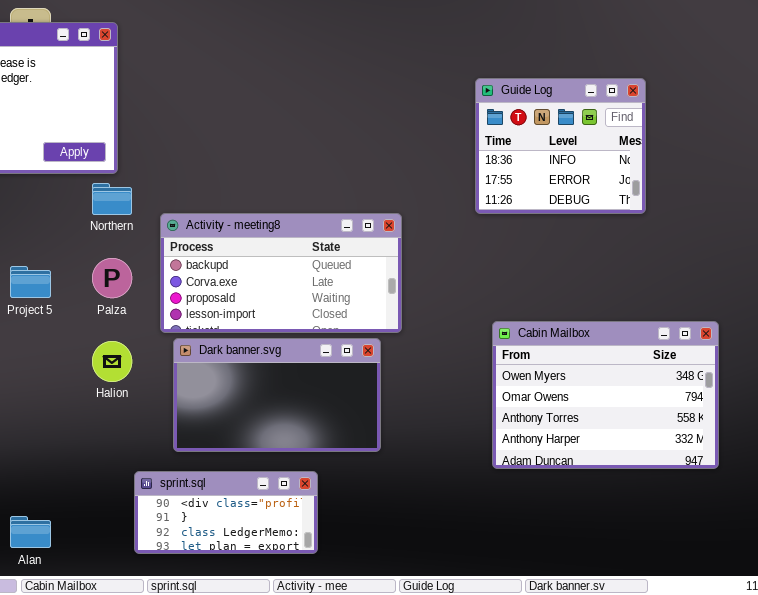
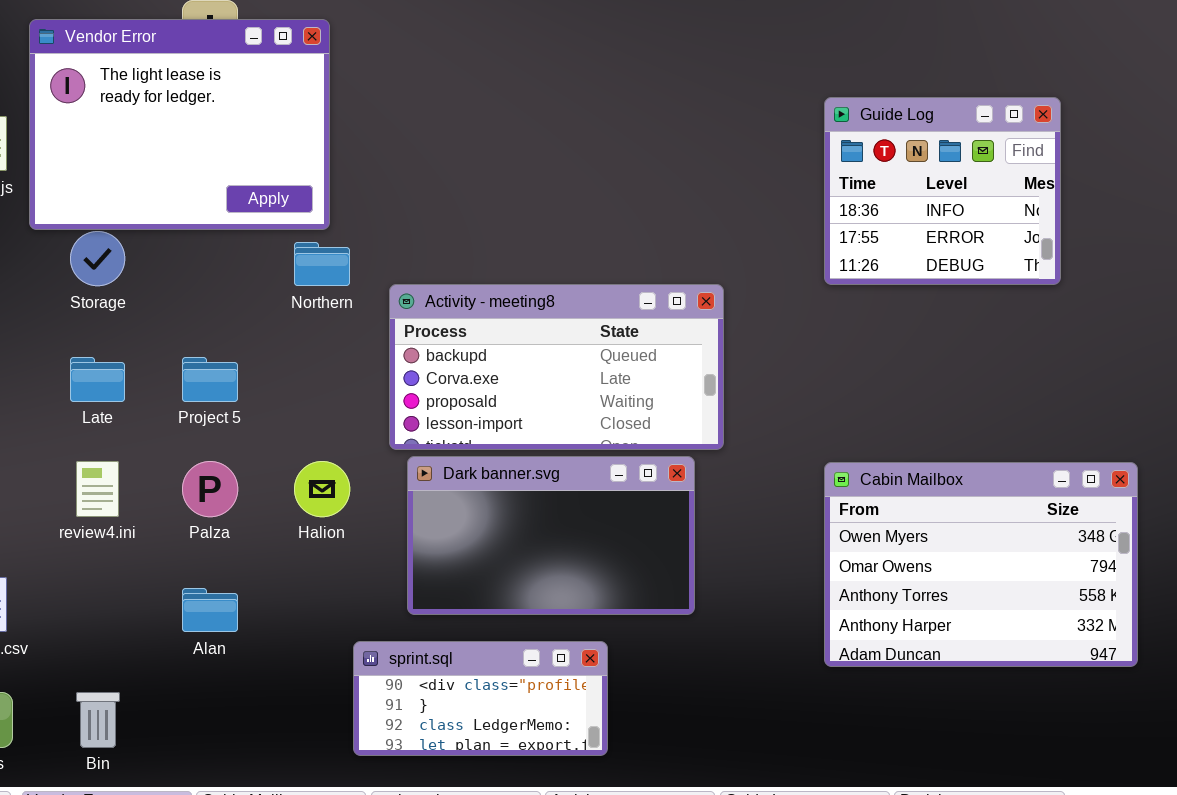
Palza: [92,258,132,298] -> [182,461,238,517], moved
Cabin Mailbox: [492,321,719,469] -> [824,462,1138,667], moved
Alan: [10,516,51,548] -> [182,588,238,632], moved

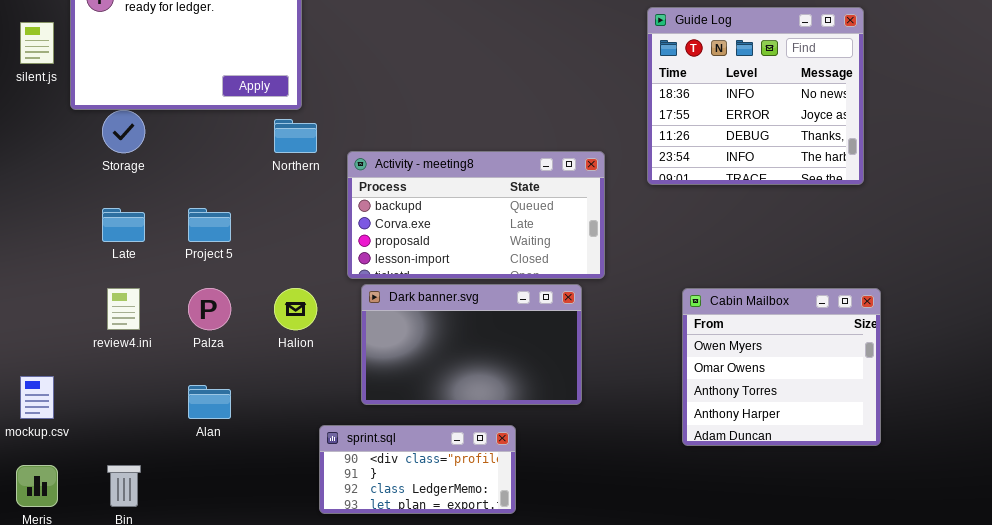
Guide Log: [824,97,1061,285] -> [647,7,864,185], resized
Cabin Mailbox: [824,462,1138,667] -> [682,288,881,446], resized

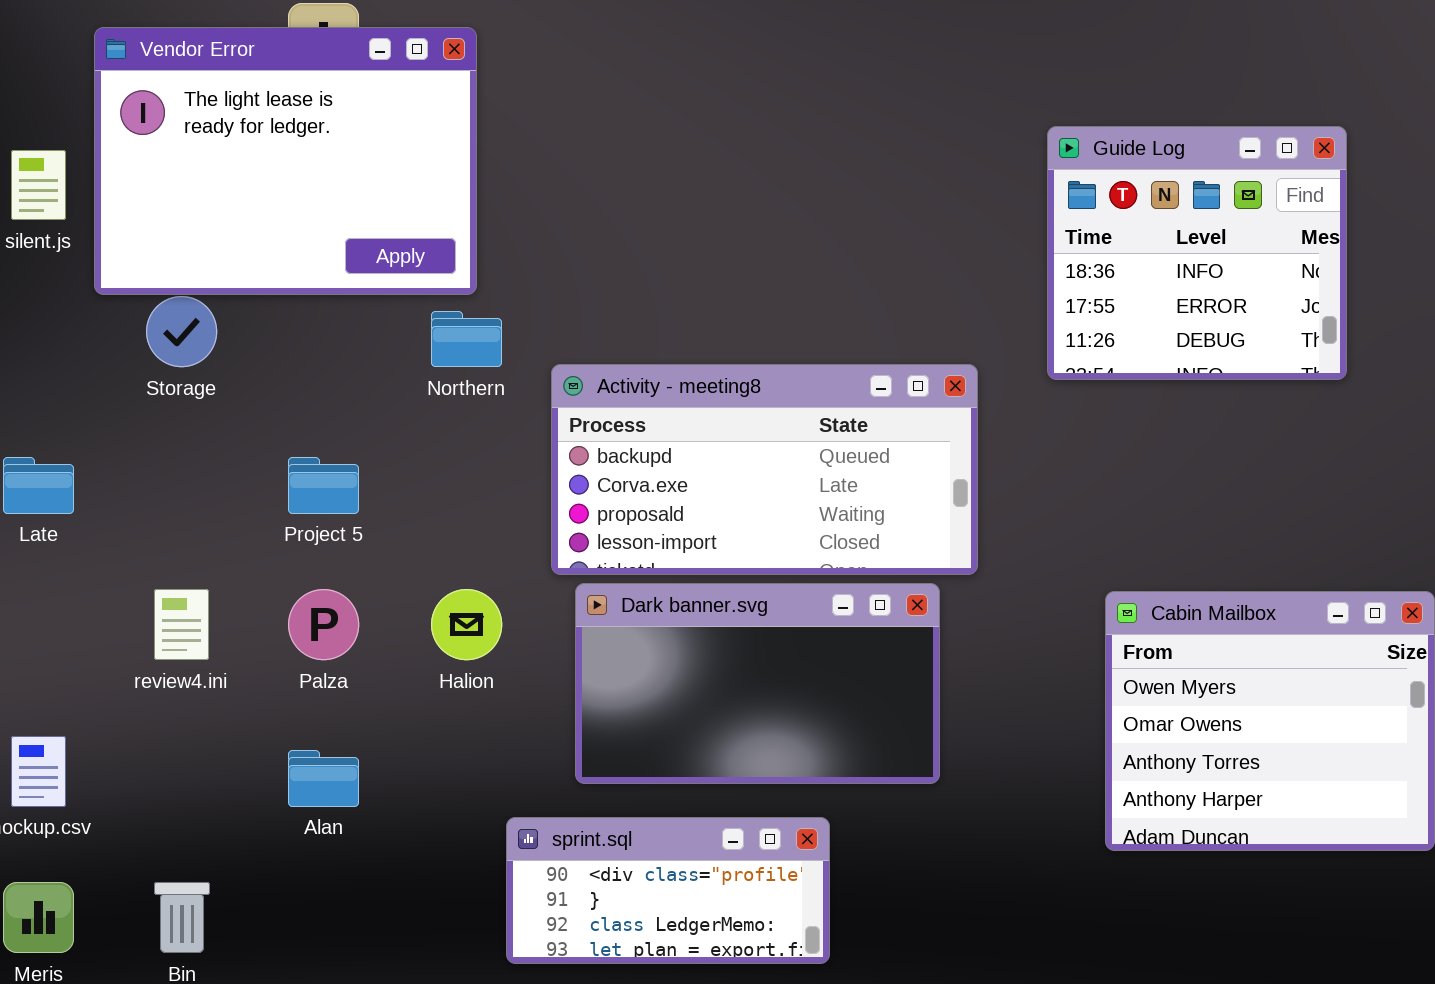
Guide Log: [647,7,864,185] -> [1047,126,1347,380], resized
Late: [102,208,145,242] -> [3,457,74,514], moved

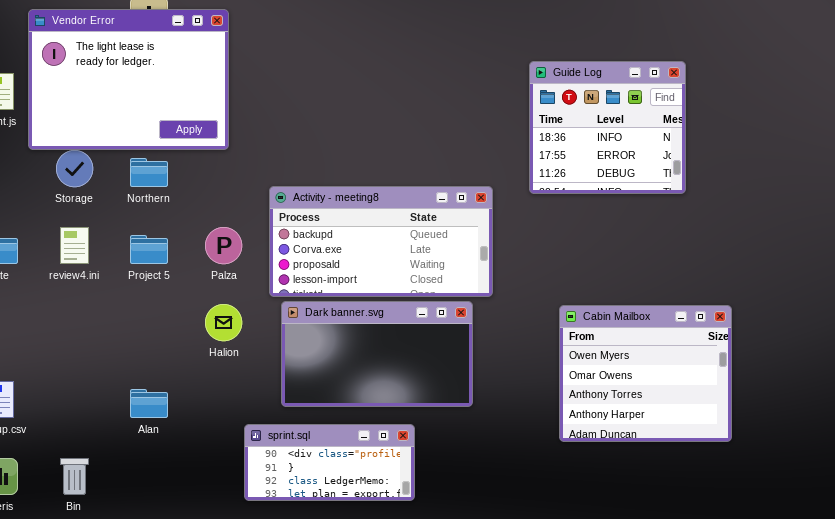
Northern: [431,311,502,367] -> [130,158,168,187], moved
review4.ini: [154,589,209,660] -> [60,227,89,264], moved
Palza: [288,589,359,660] -> [205,227,242,264], moved

